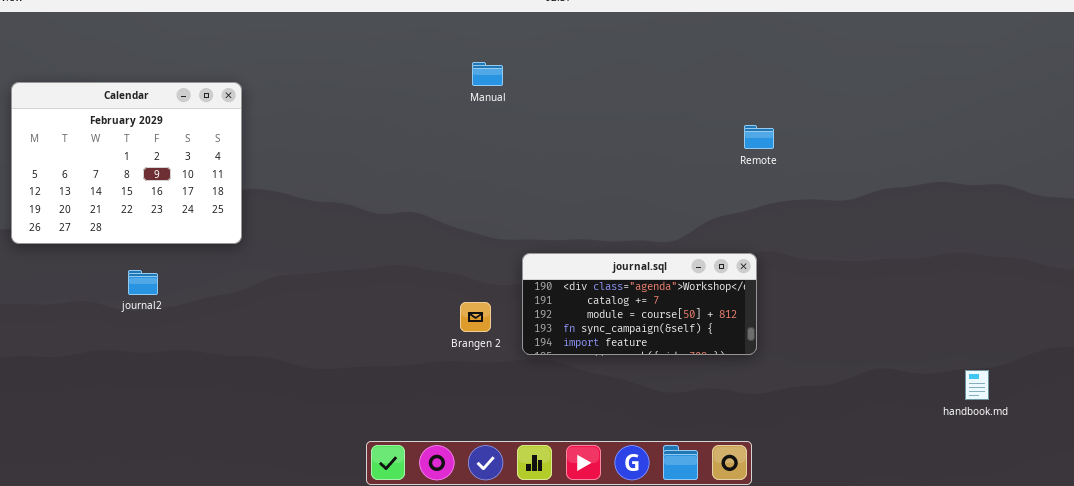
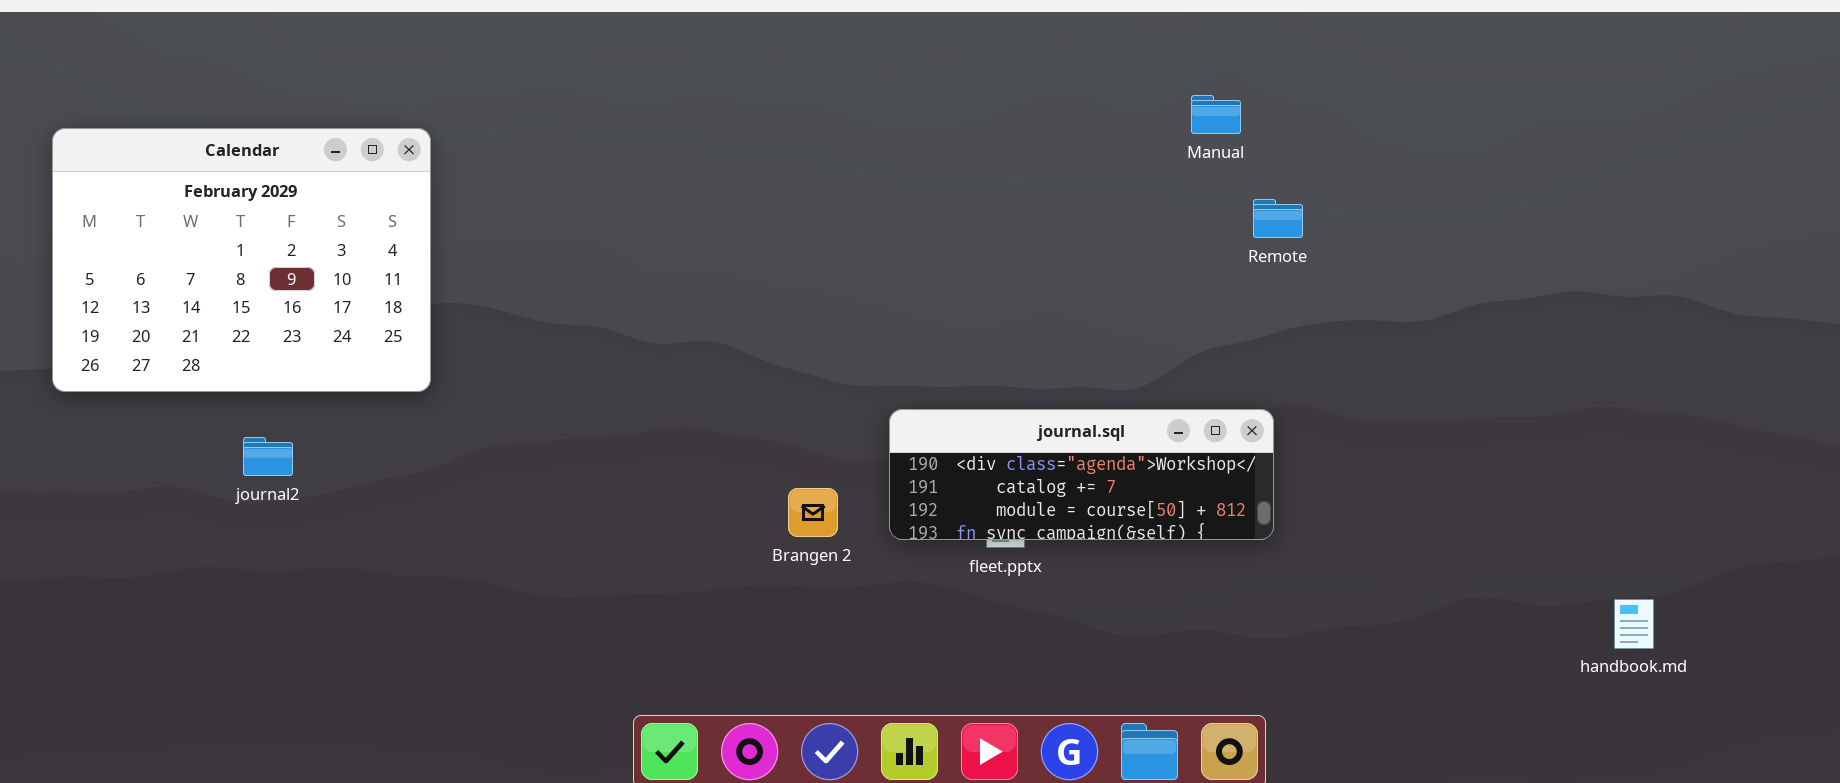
Manual: [472,62,503,86] -> [1191,95,1241,134], moved
journal.sql: [522,253,757,355] -> [889,409,1274,540], resized

